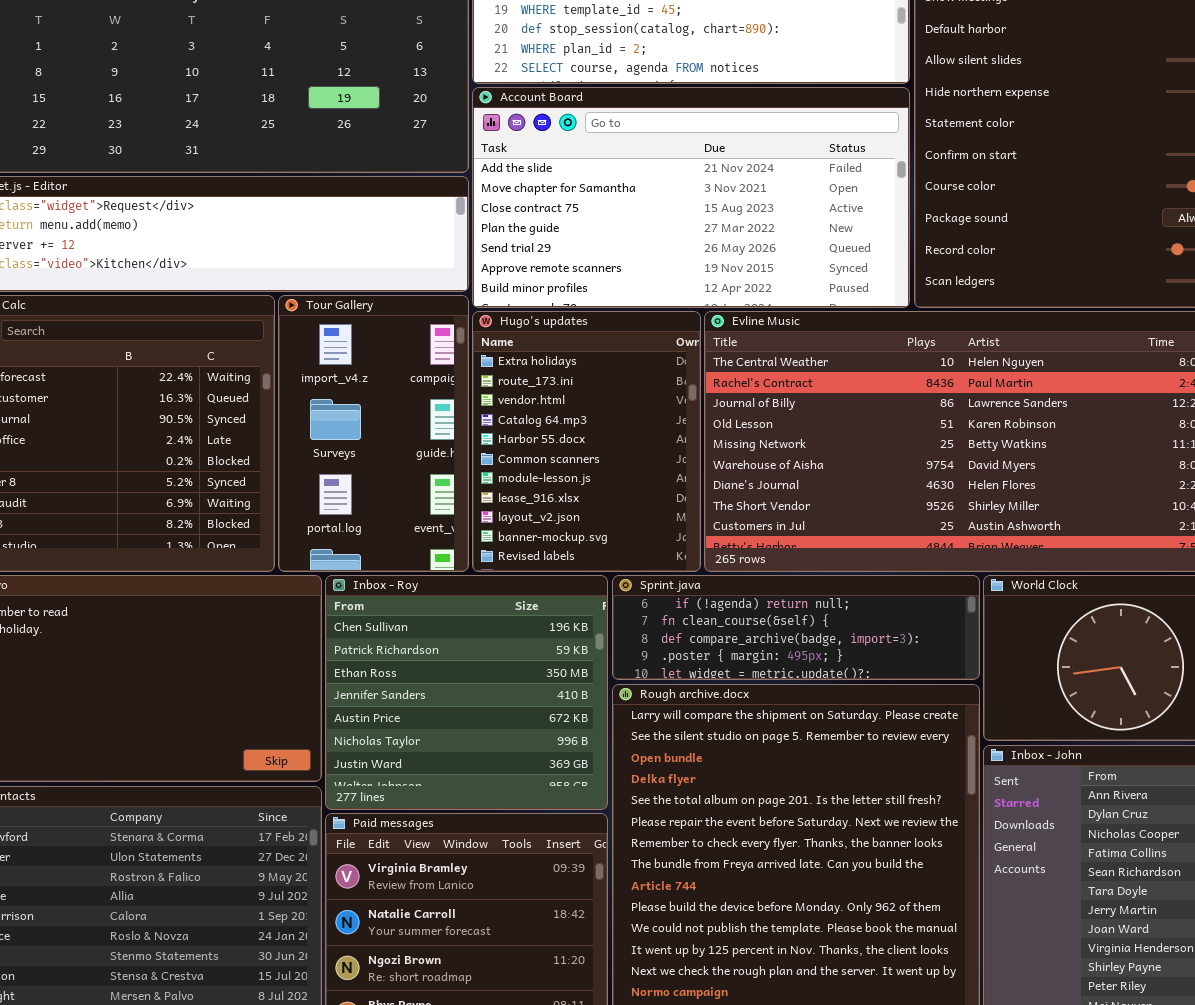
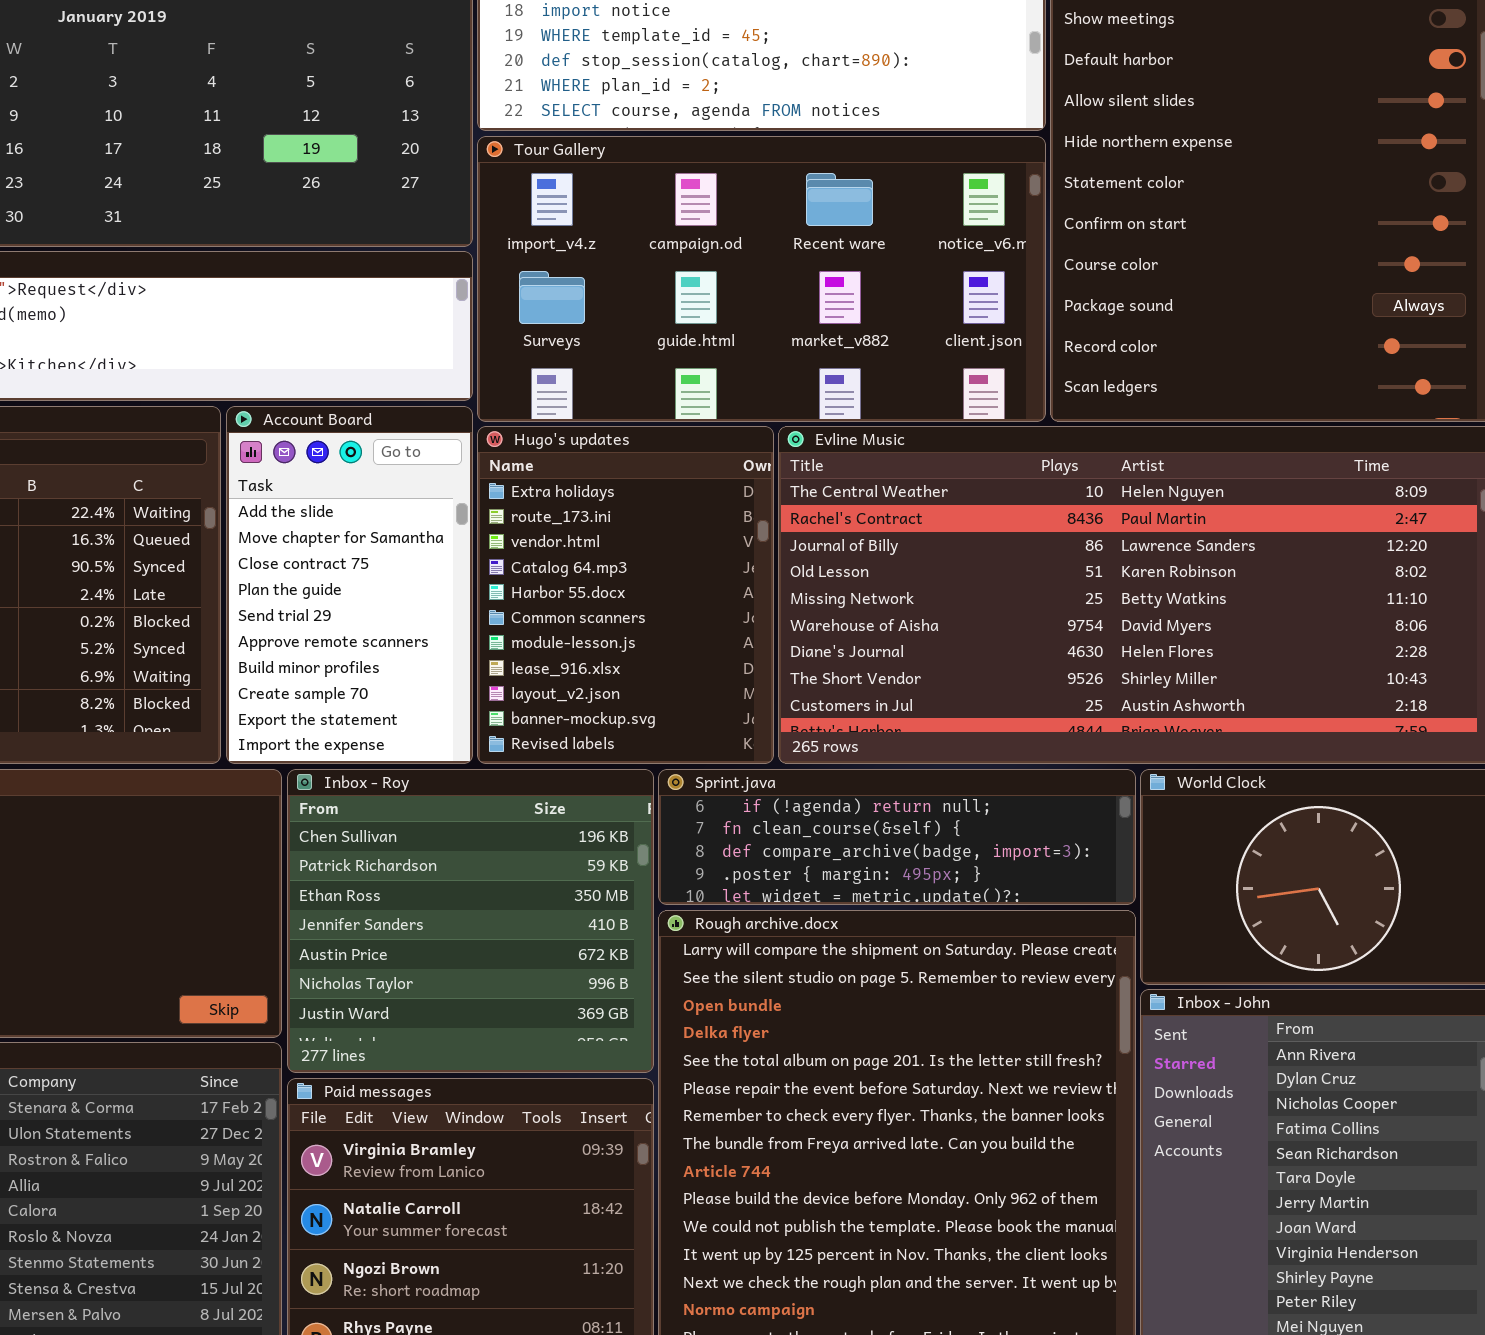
Account Board: [472,87,910,308] -> [226,406,473,764], moved, resized
Tour Gallery: [278,295,469,572] -> [477,136,1046,422], moved, resized

